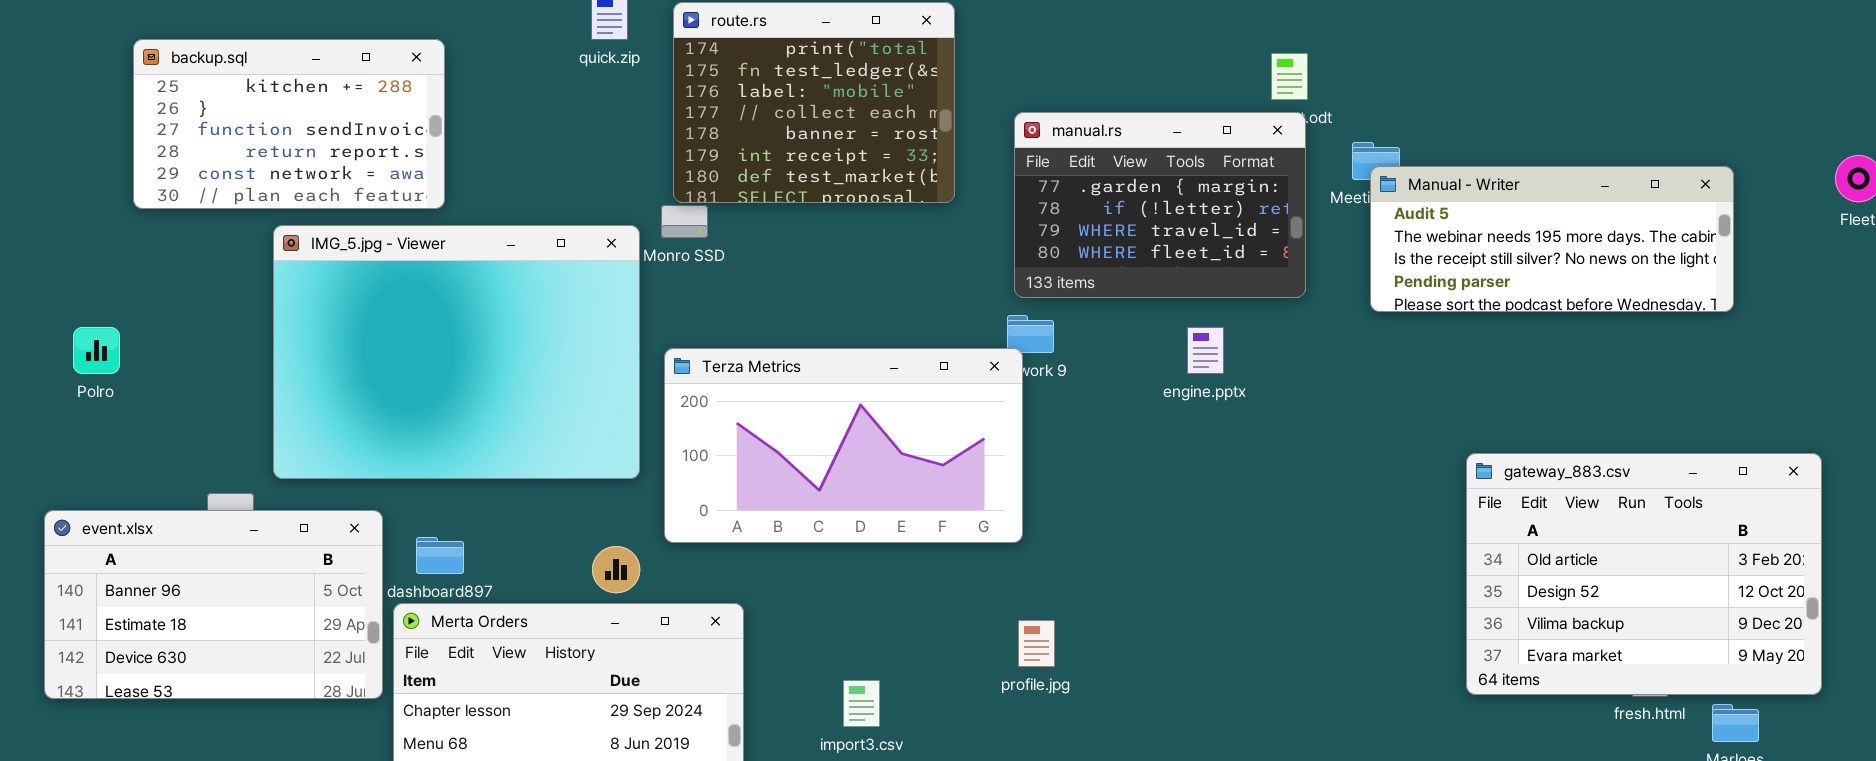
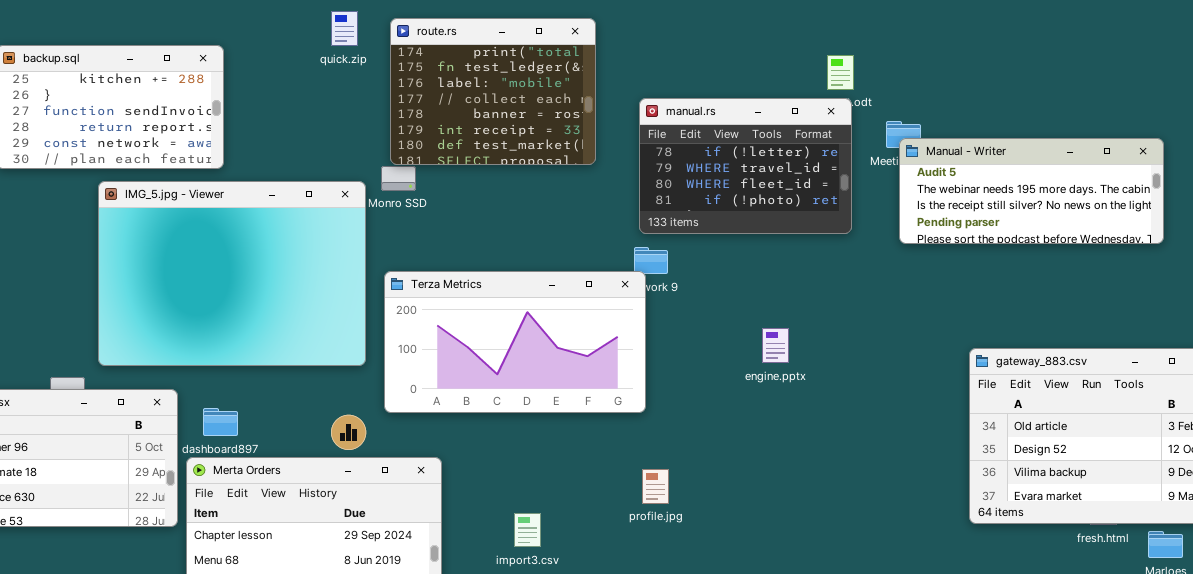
manual.rs: [1014,112,1306,298] -> [639,98,852,234], scrolled down 1 row
engine.pptx: [1187,327,1224,374] -> [762,328,789,363], moved

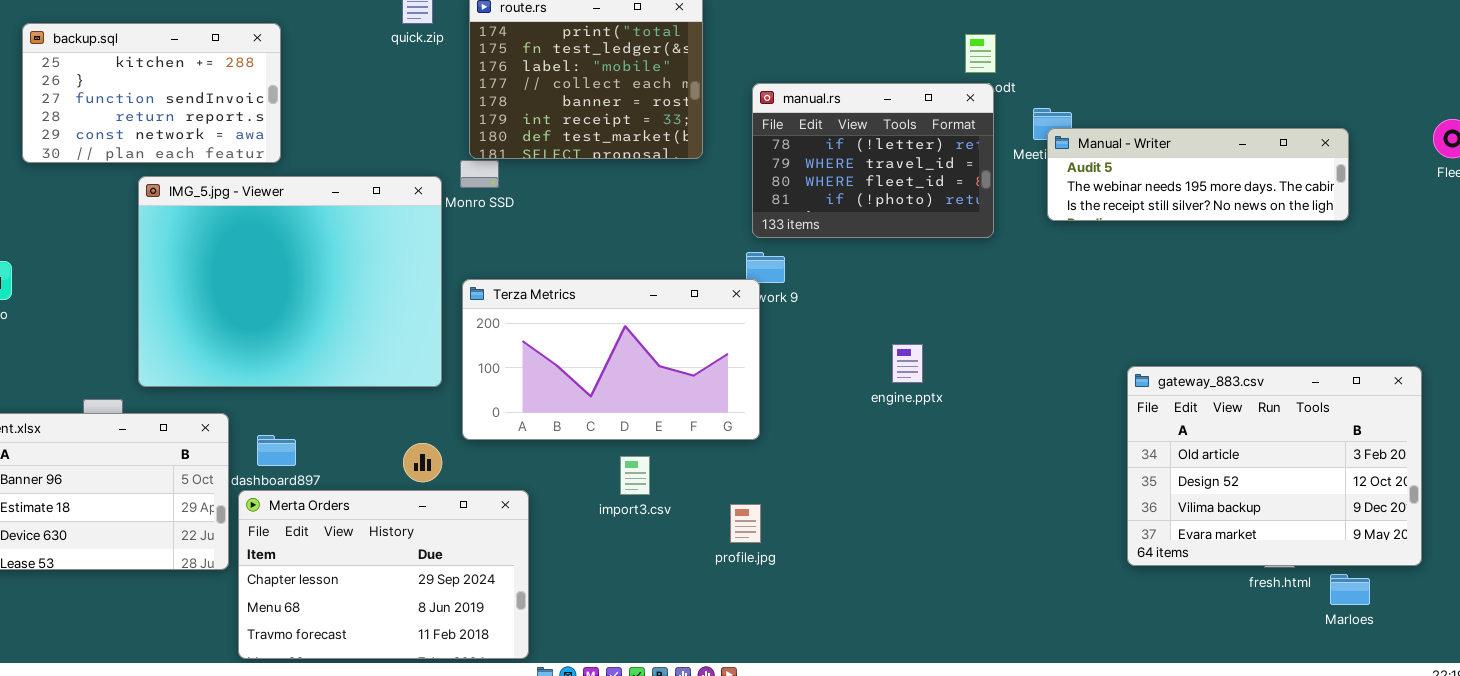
Manual - Writer: [899,138,1164,244] -> [1047,128,1349,221], resized
profile.jpg: [642,469,669,504] -> [730,504,761,543], moved
import3.csv: [514,513,541,547] -> [620,456,650,495], moved

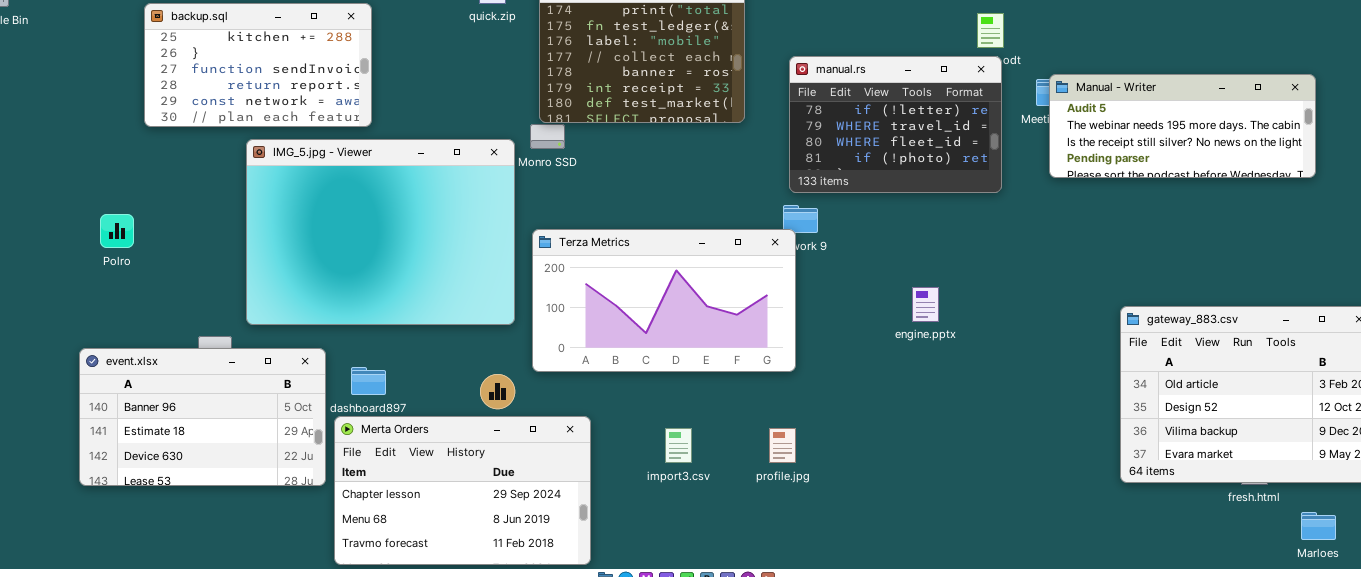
Manual - Writer: [1047,128,1349,221] -> [1049,74,1316,178], resized
import3.csv: [620,456,650,495] -> [665,428,692,463], moved
Marloes: [1330,574,1370,605] -> [1301,512,1336,540], moved

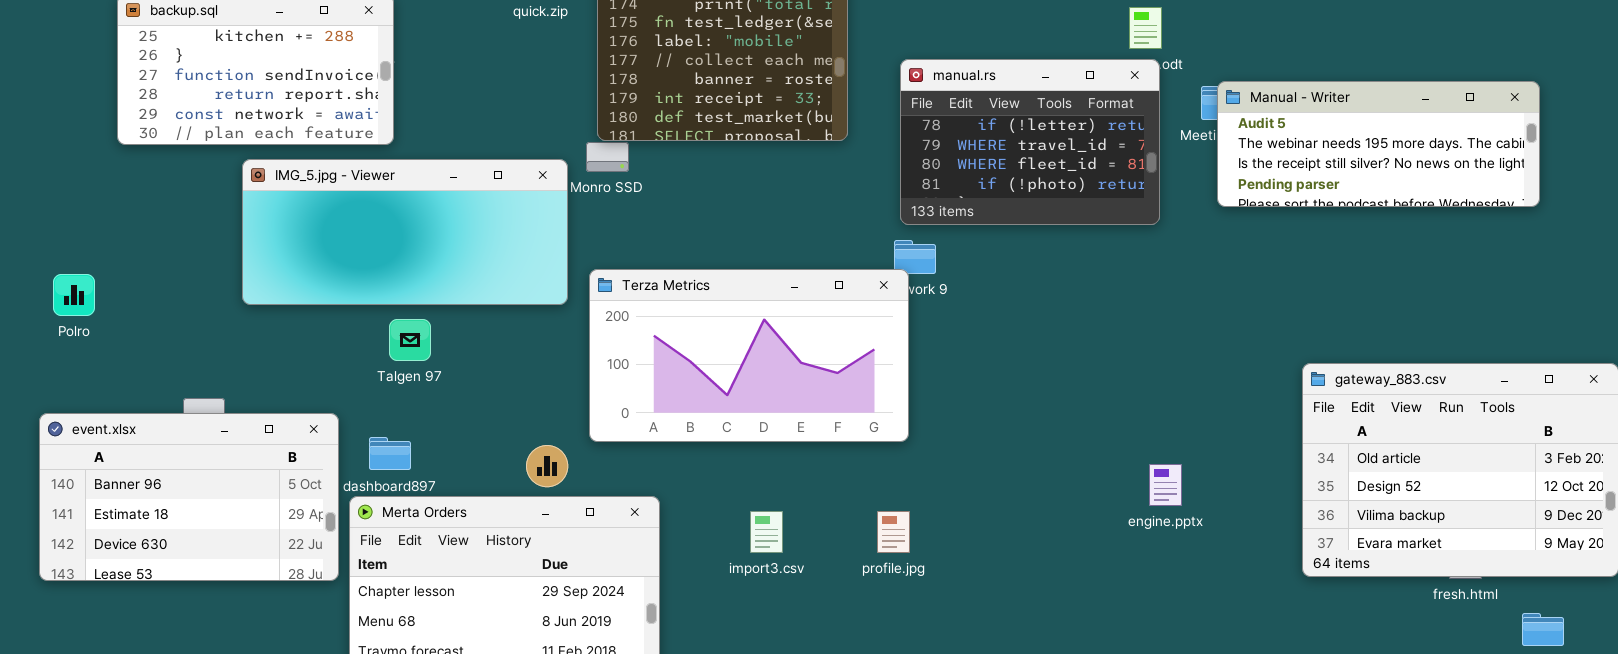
IMG_5.jpg - Viewer: [246,139,515,325] -> [242,159,568,305], resized
Polro: [100,214,134,248] -> [53,274,95,316], moved
engine.pptx: [912,287,939,322] -> [1149,464,1182,506], moved

